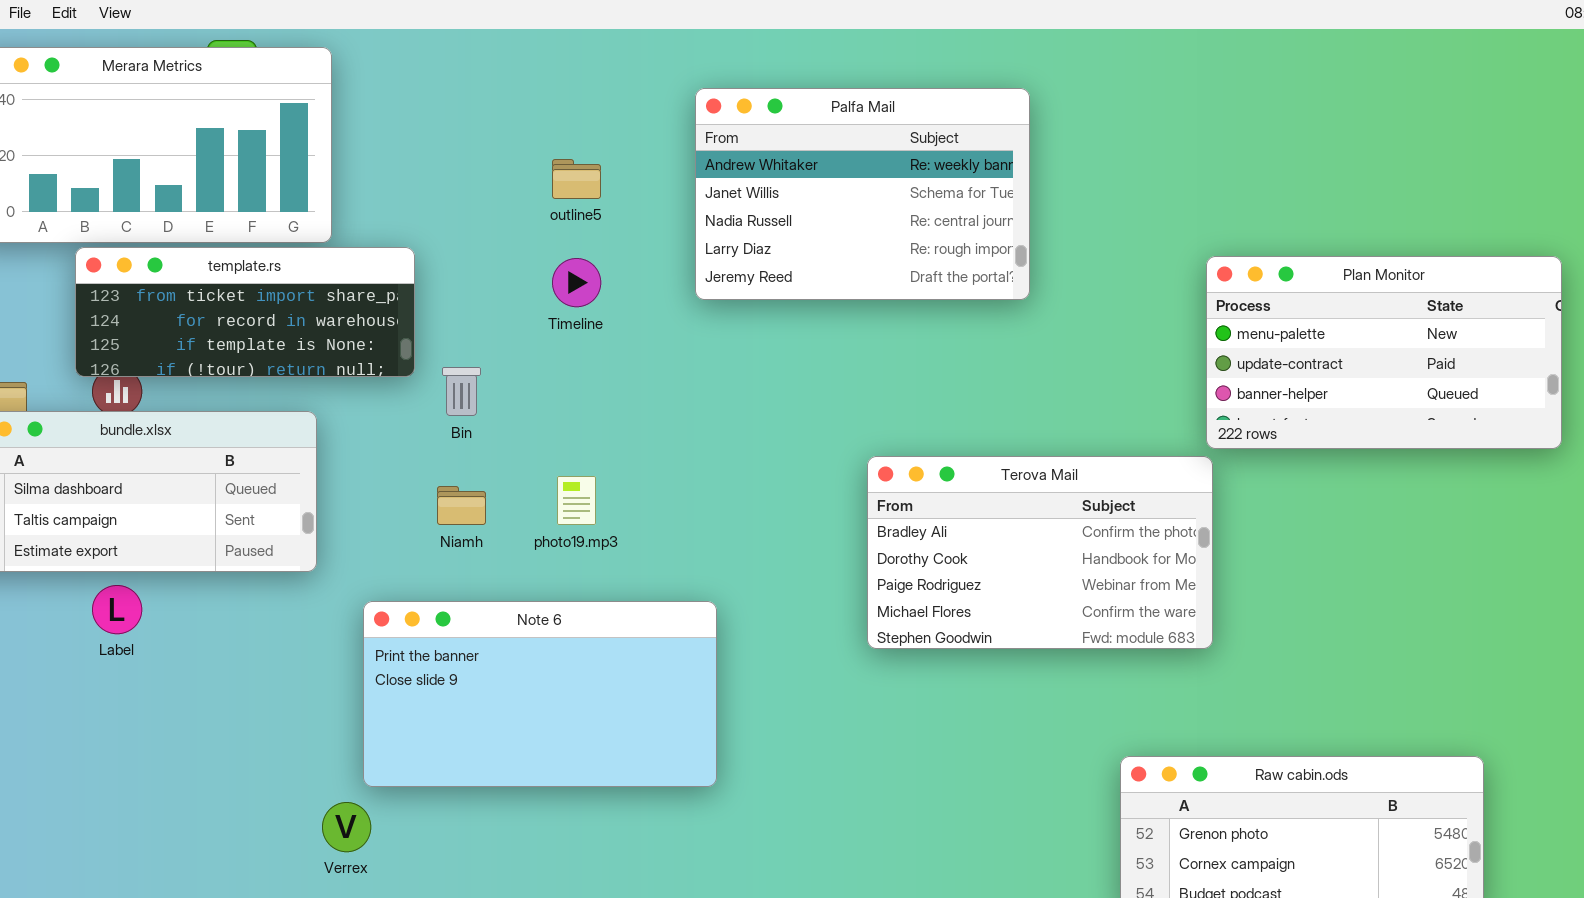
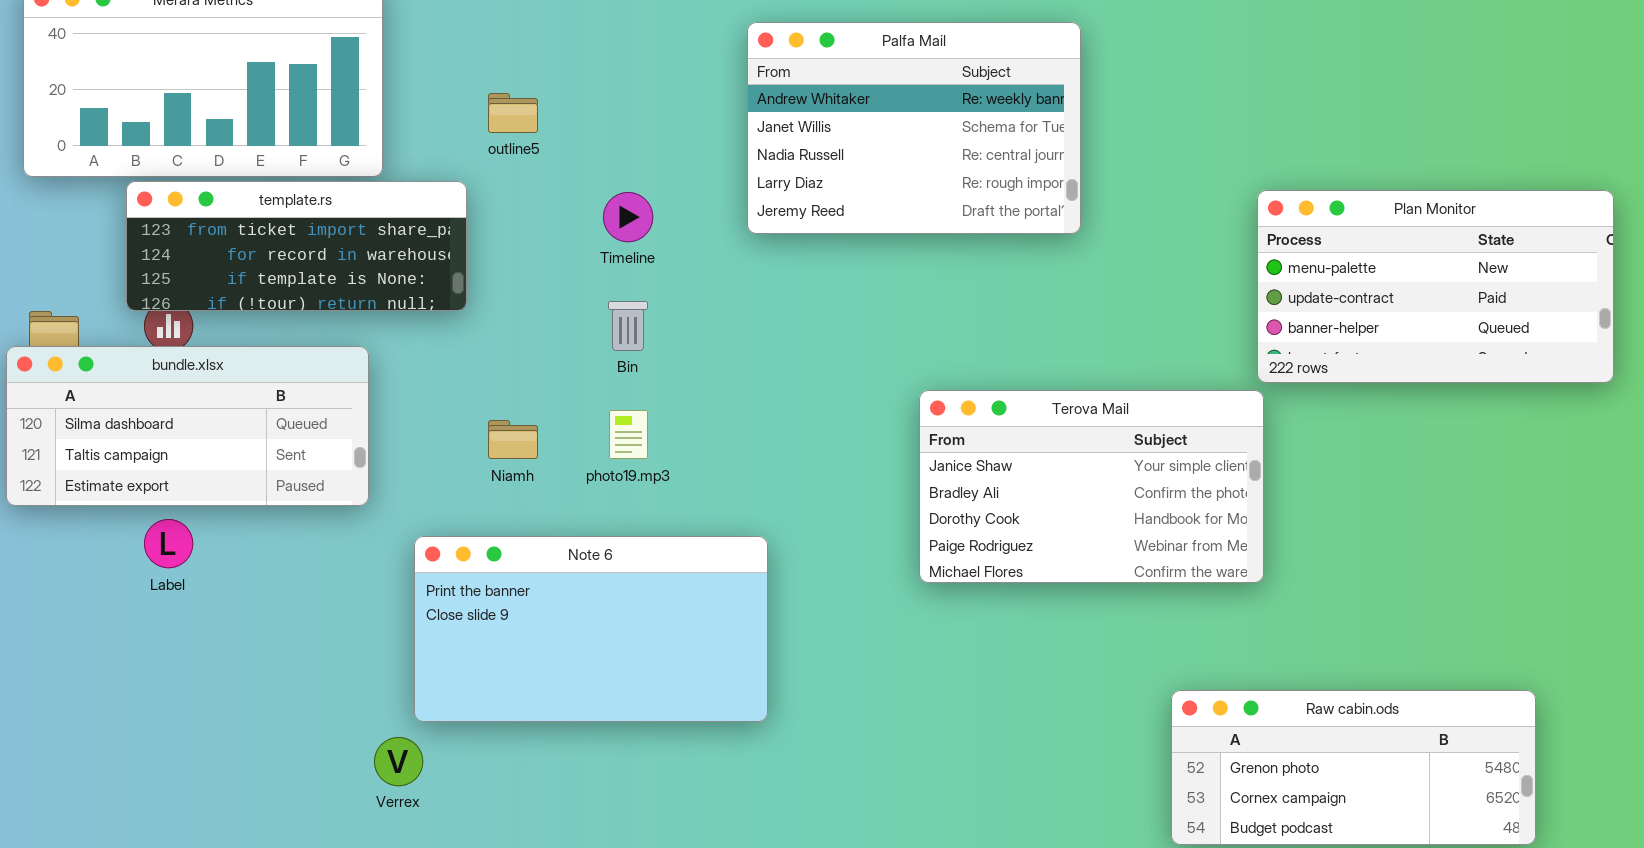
outline5: [552,159,601,199] -> [488,93,538,133], moved
Bin: [442,367,481,416] -> [608,301,648,351], moved
Terova Mail: [867,456,1213,649] -> [919,390,1264,583], scrolled up 1 row

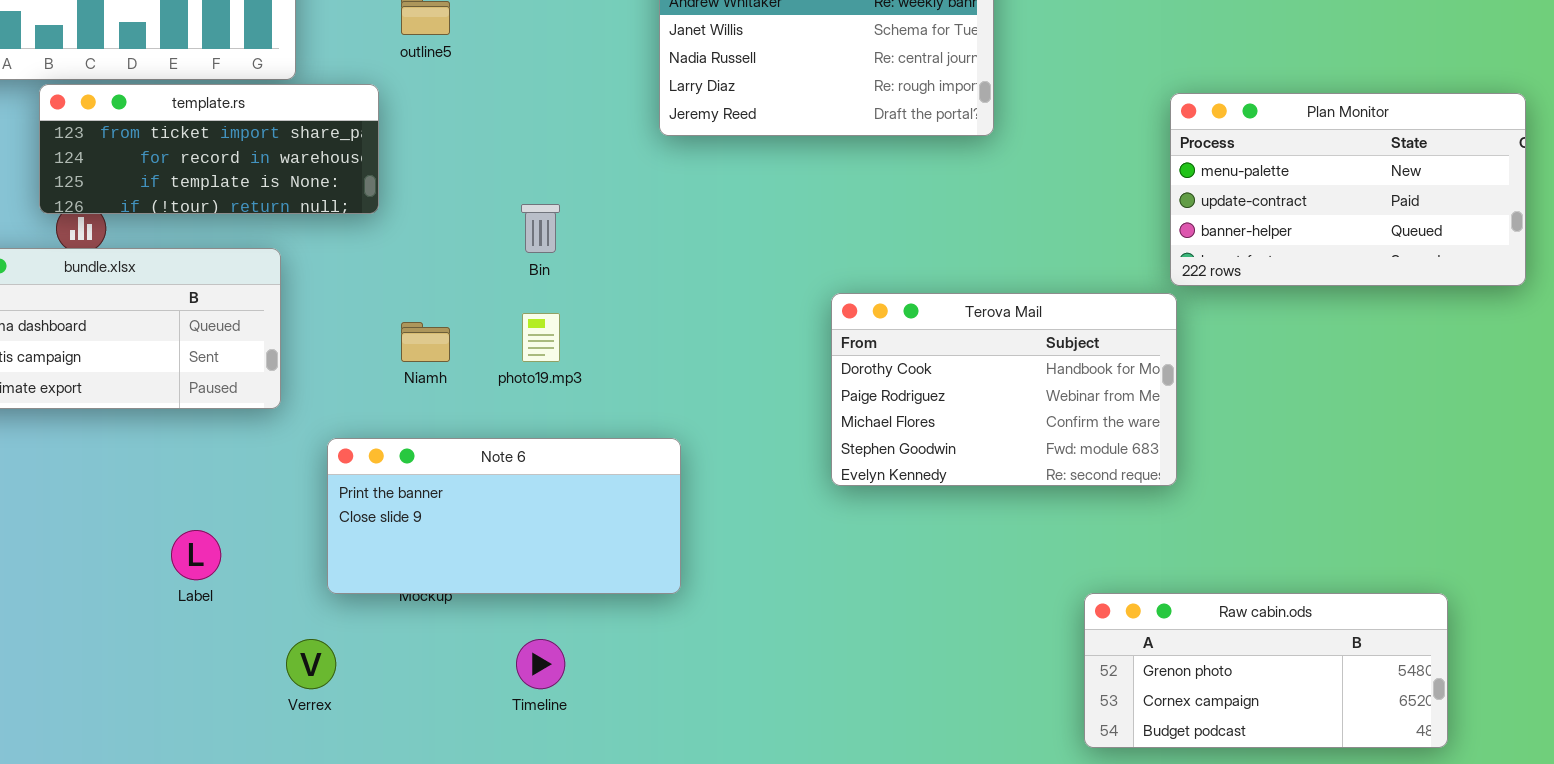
Timeline: [603,192,653,242] -> [516,639,565,689], moved
Terova Mail: [919,390,1264,583] -> [831,293,1177,486], scrolled down 2 rows
Label: [144,519,193,568] -> [171,530,221,580], moved
Note 6: [414,536,768,722] -> [327,438,681,594], resized

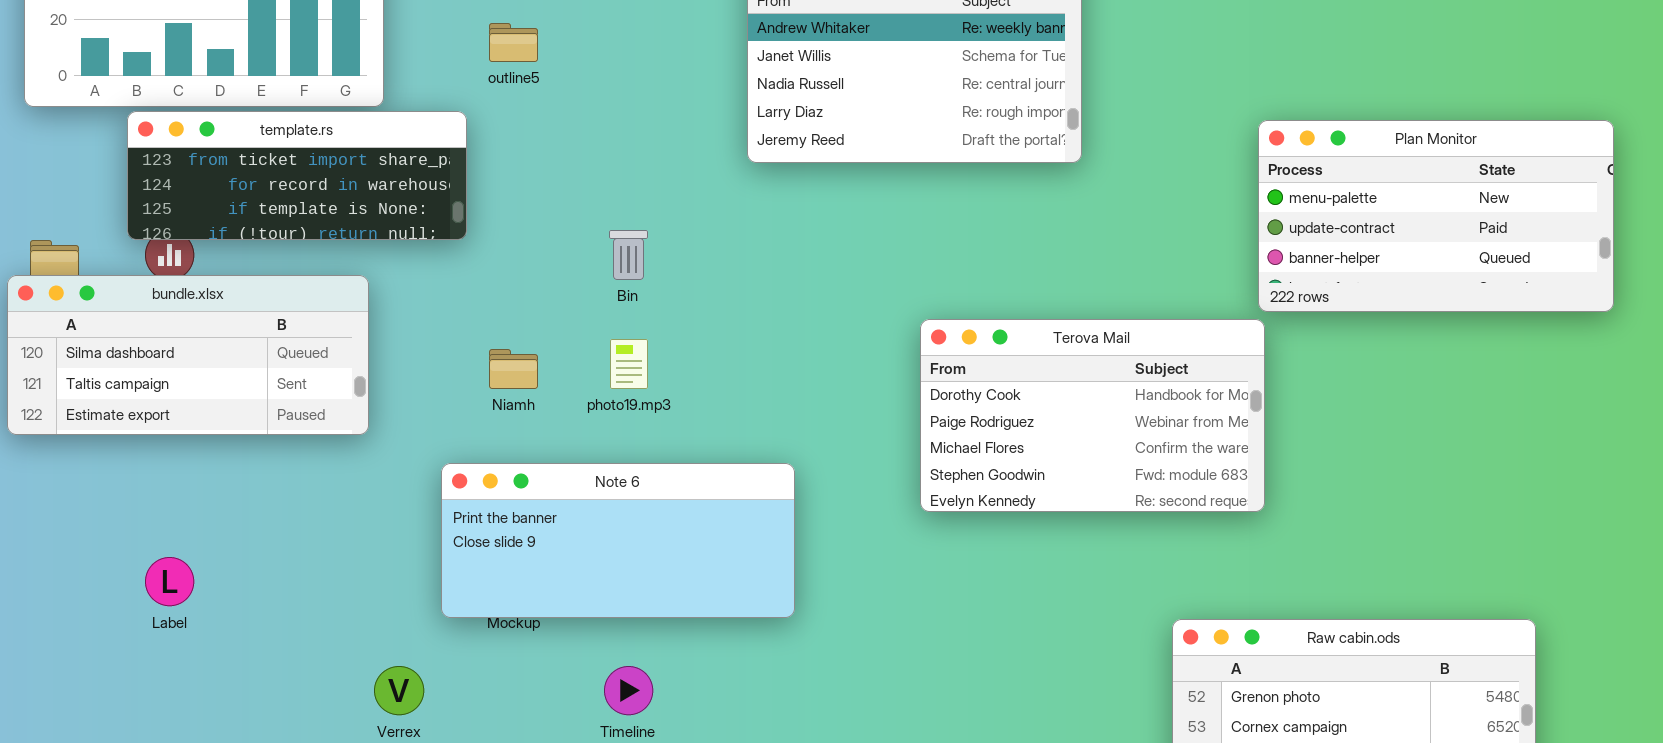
Note 6: [327,438,681,594] -> [441,463,795,618], moved
Label: [171,530,221,580] -> [145,557,194,606], moved

